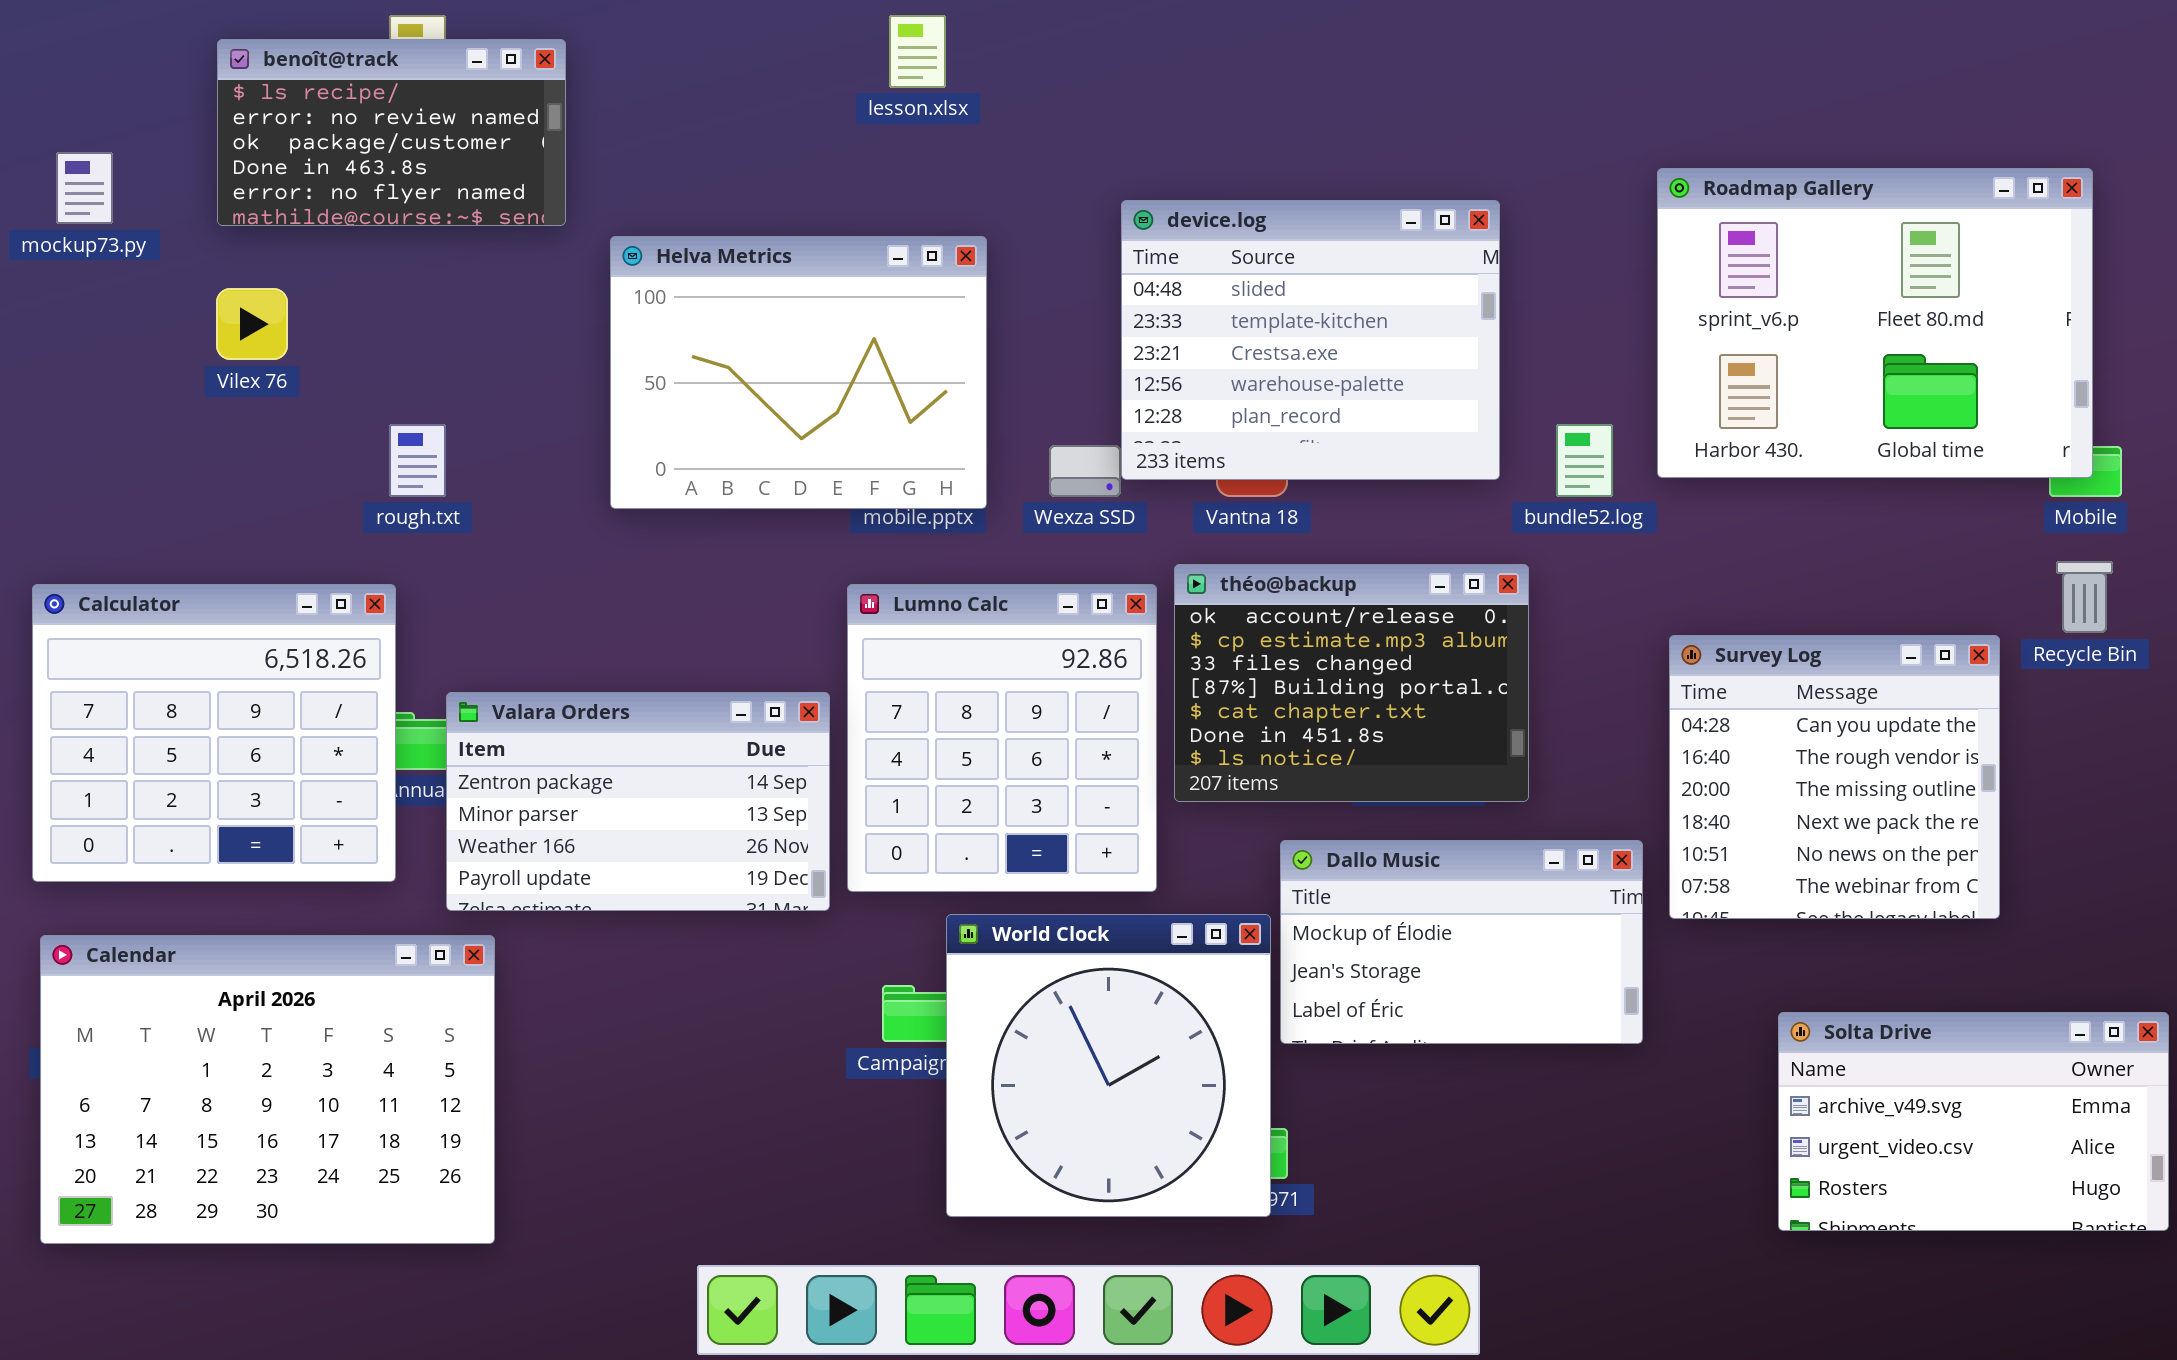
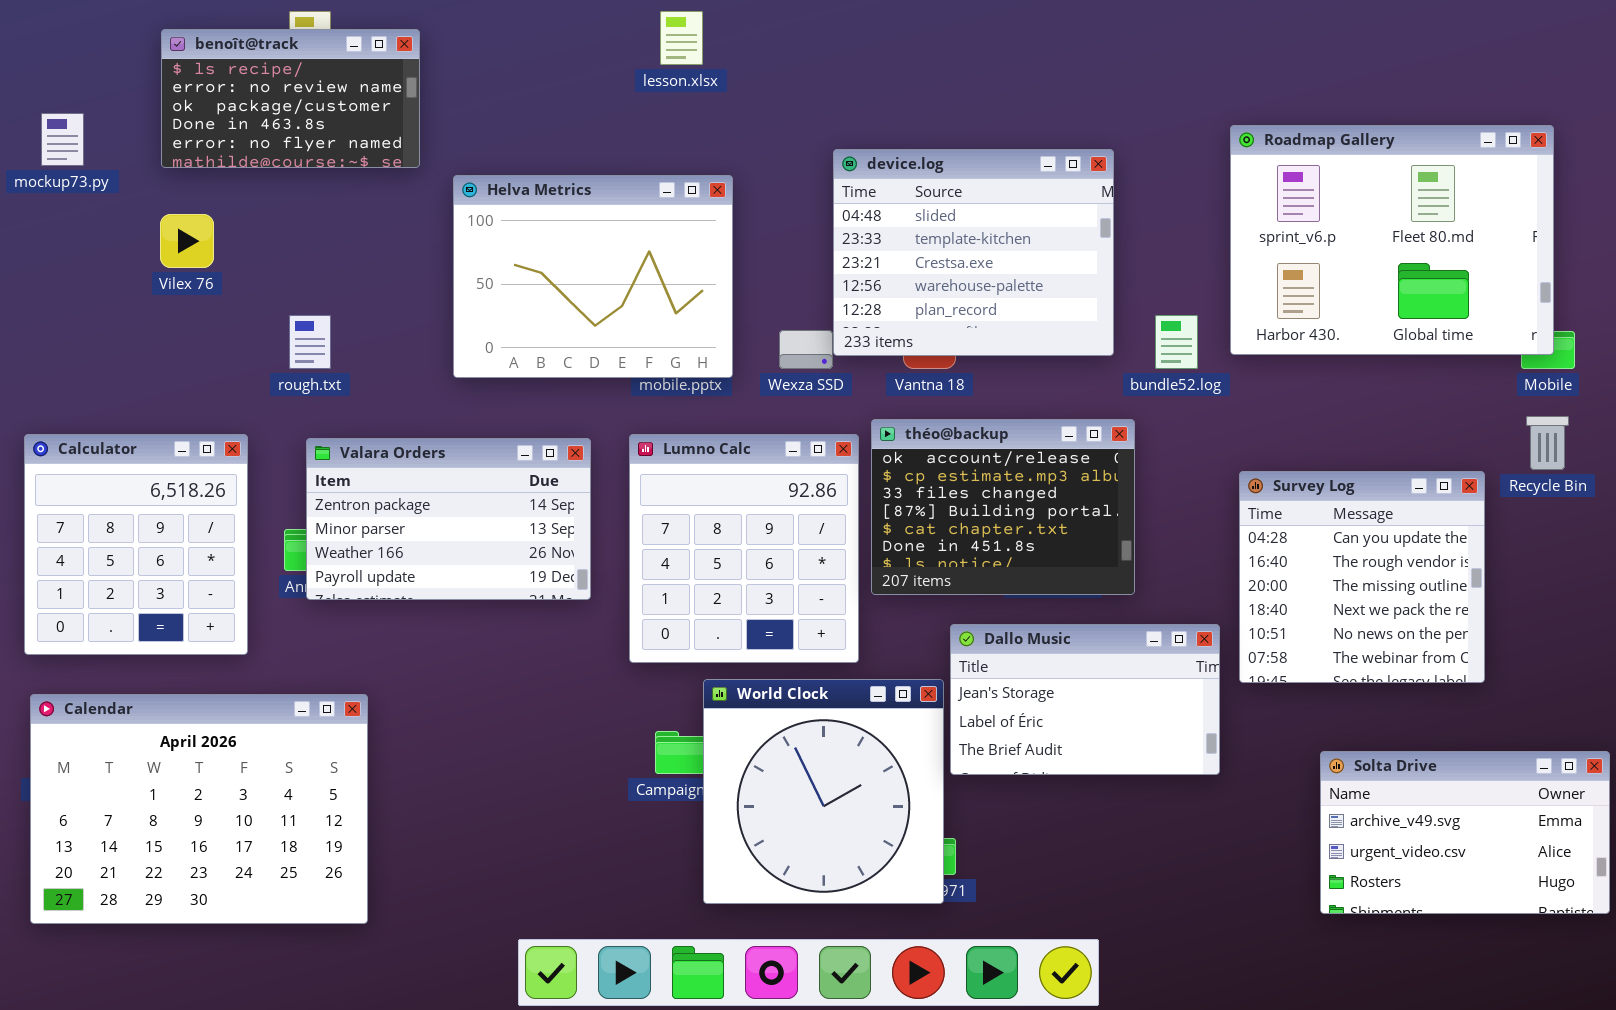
Calculator: [32,584,396,882] -> [24,434,248,655], resized
Valara Orders: [446,692,830,911] -> [306,438,591,600], moved
Dallo Music: [1280,840,1643,1044] -> [950,624,1220,775], scrolled down 1 row

